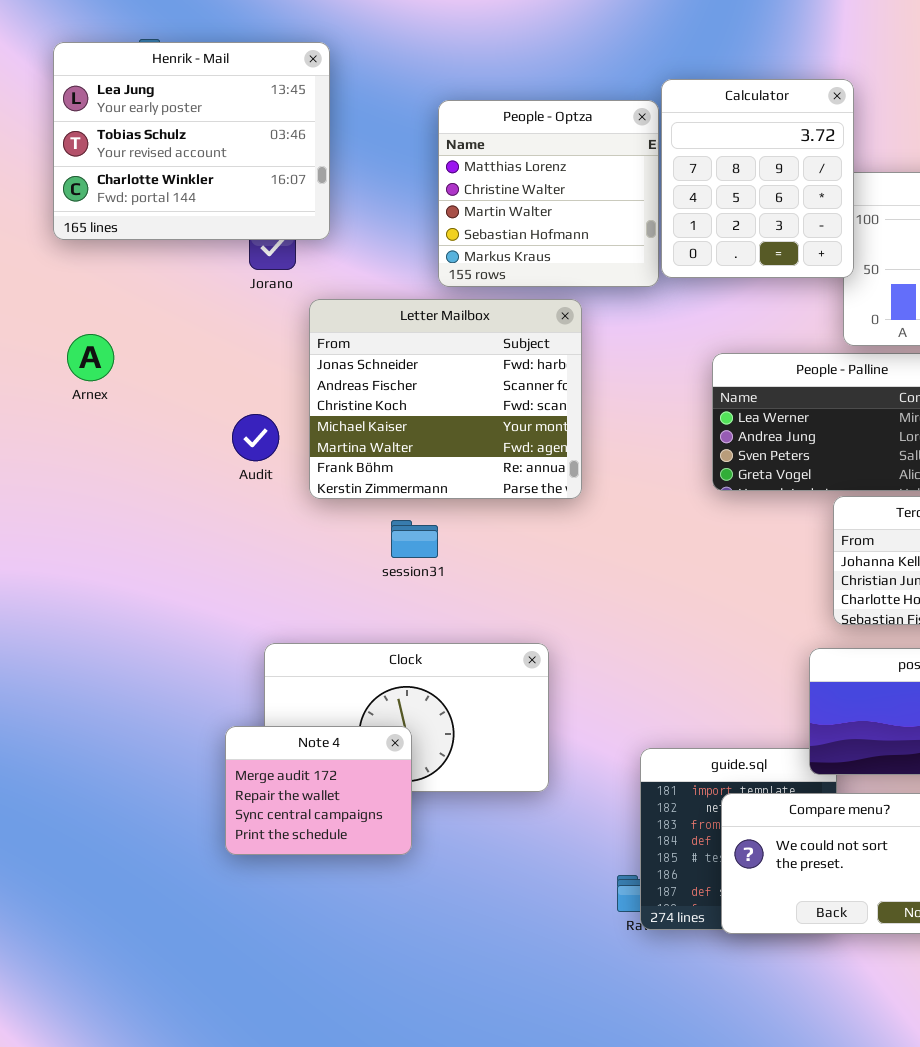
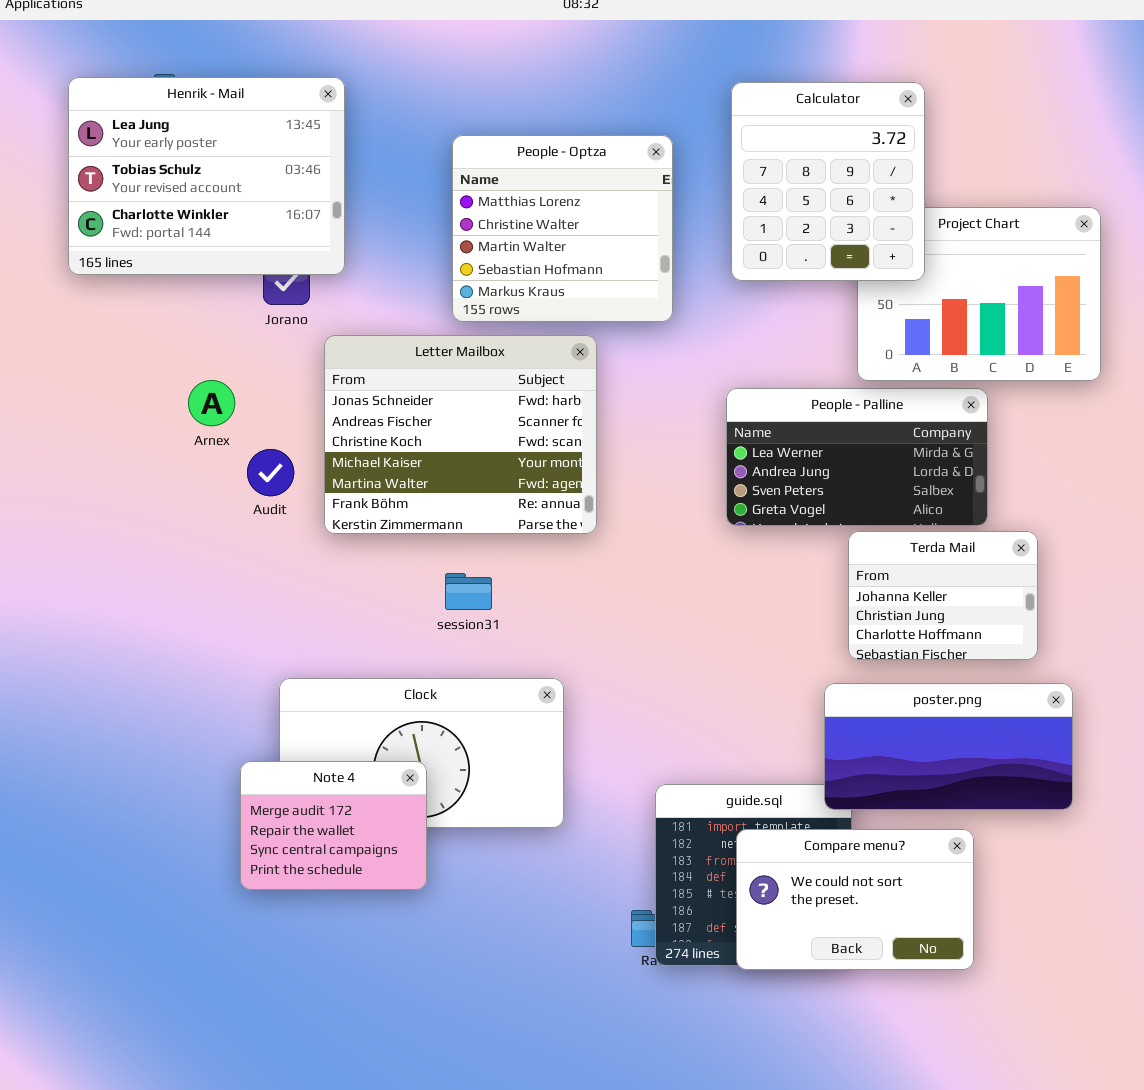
Calculator: [661,79,854,278] -> [731,82,925,281], moved
Arnex: [67,334,114,381] -> [188,380,235,426], moved
session31: [391,520,438,558] -> [445,573,492,610], moved

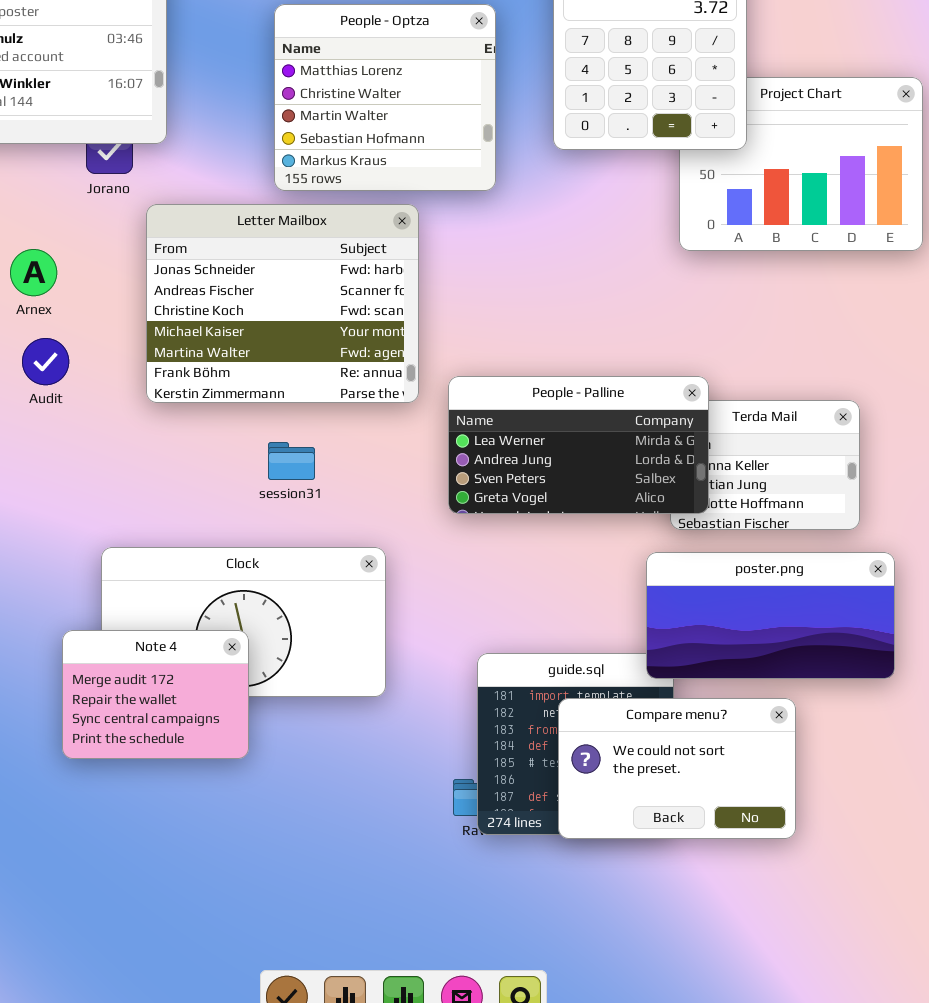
People - Palline: [726,388,988,526] -> [448,376,709,514], moved
Audit: [247,449,294,496] -> [22,338,69,385], moved

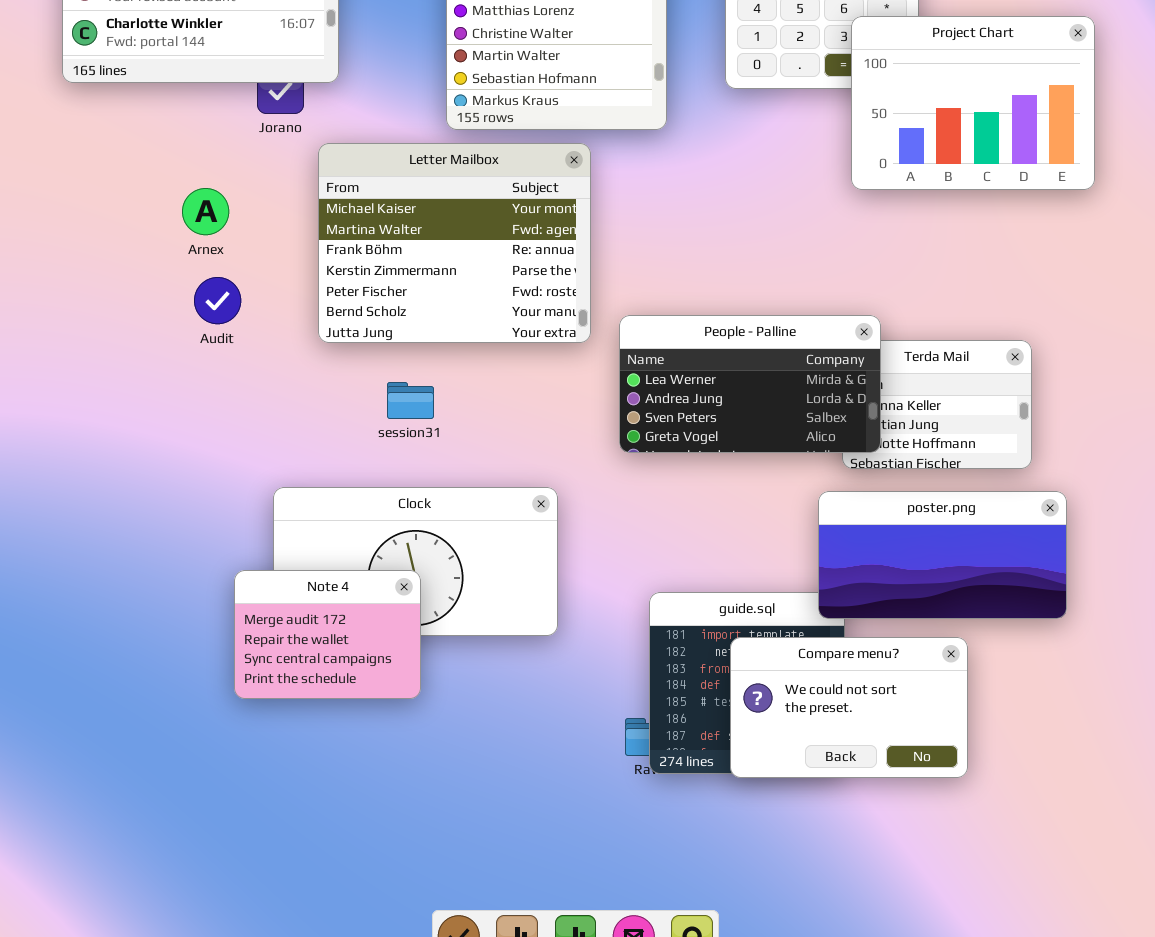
Project Chart: [679,77,923,251] -> [851,16,1095,190], raised
Letter Mailbox: [146,204,419,403] -> [318,143,591,343], scrolled down 3 rows
session31: [268,442,315,480] -> [387,382,434,419], moved

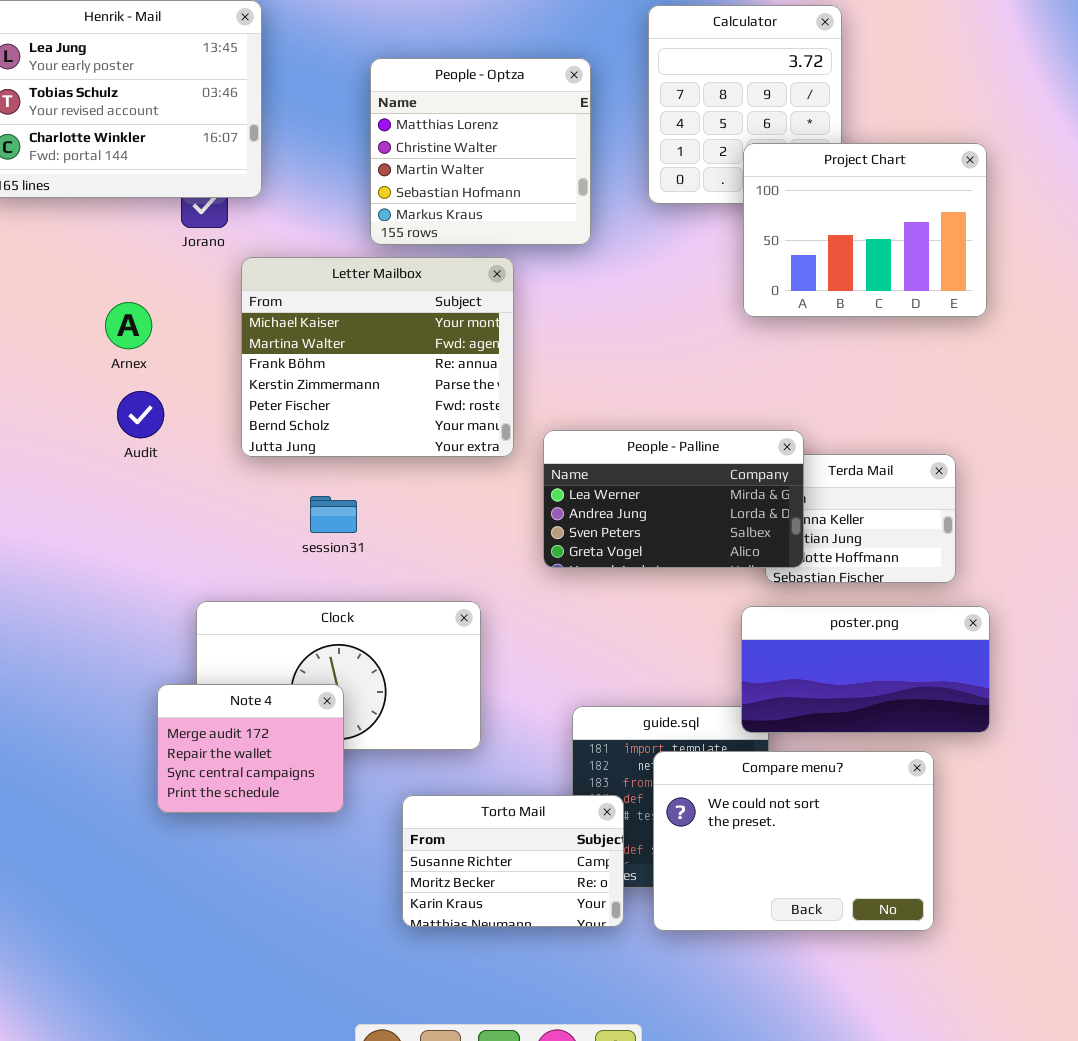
Project Chart: [851,16,1095,190] -> [743,143,987,317], moved
Compare menu?: [730,637,968,778] -> [653,751,934,931], resized
Torto Mail: none -> [402,795,624,927], opened

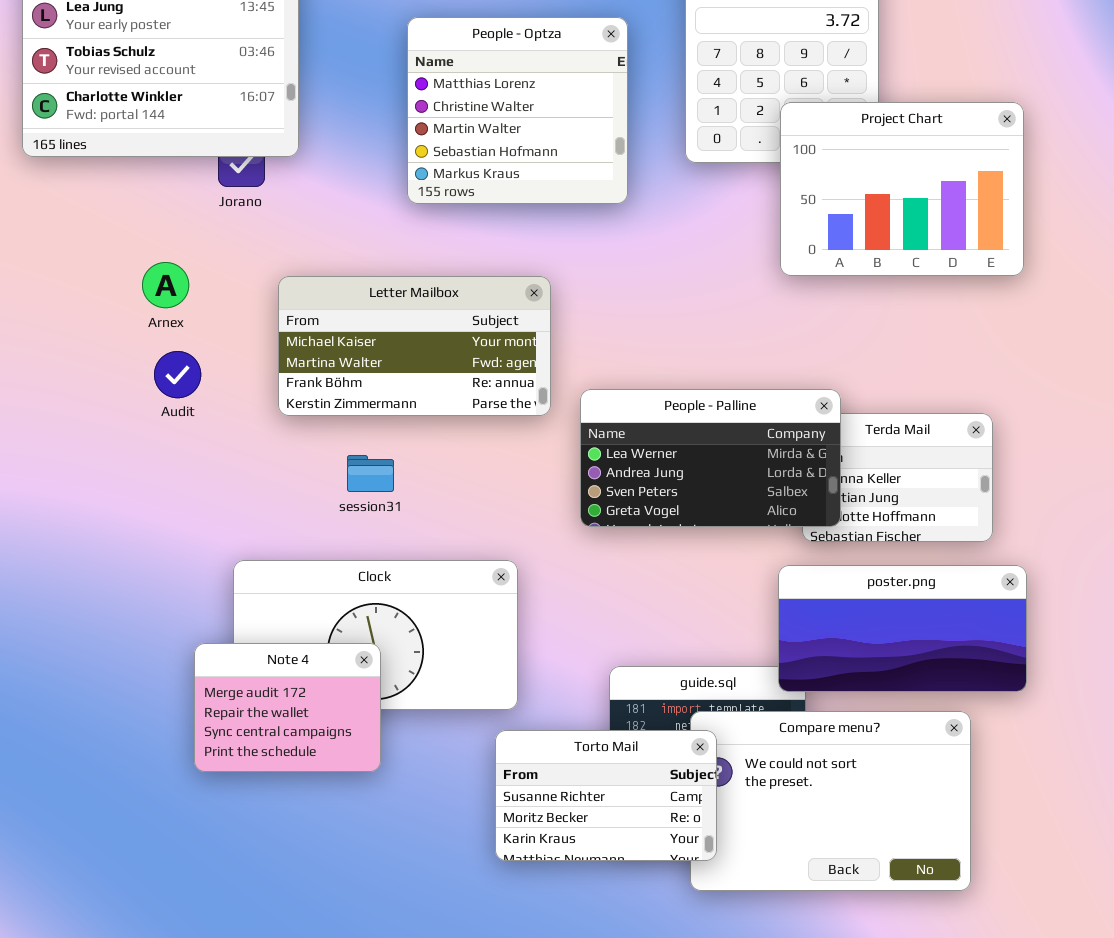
Letter Mailbox: [241,257,514,457] -> [278,276,551,416], resized
Torto Mail: [402,795,624,927] -> [495,730,717,861], moved

